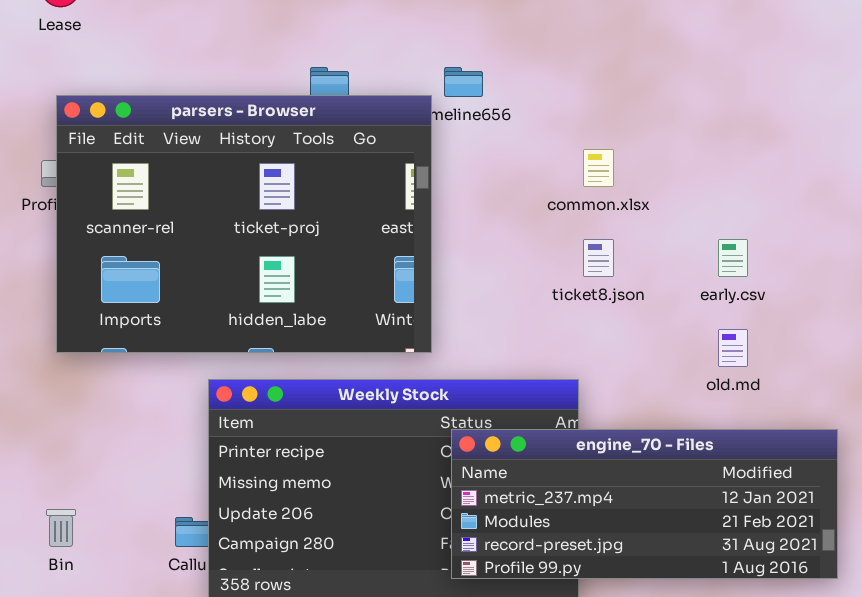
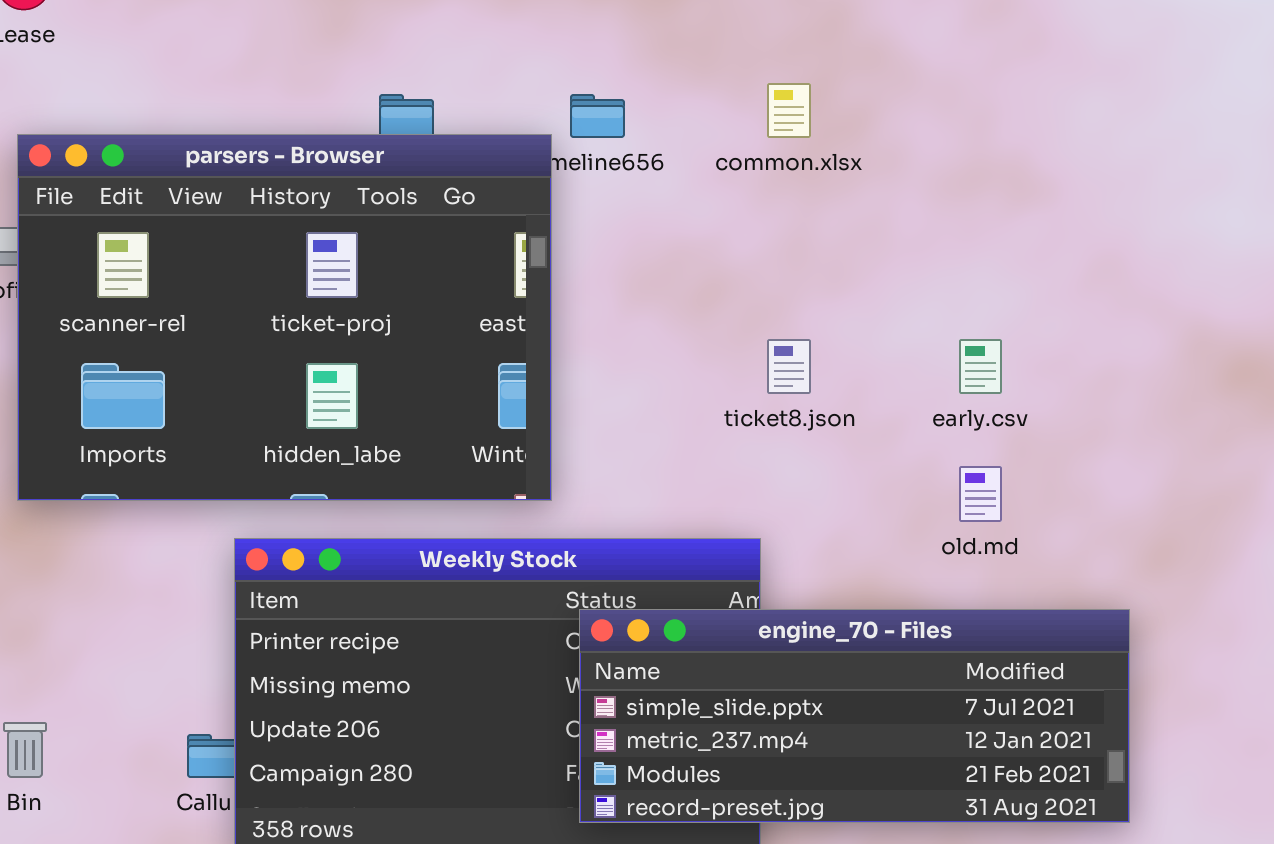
common.xlsx: [583,149,614,187] -> [767,83,811,138], moved
engine_70 - Files: [451,429,838,579] -> [579,609,1130,823], scrolled up 1 row

